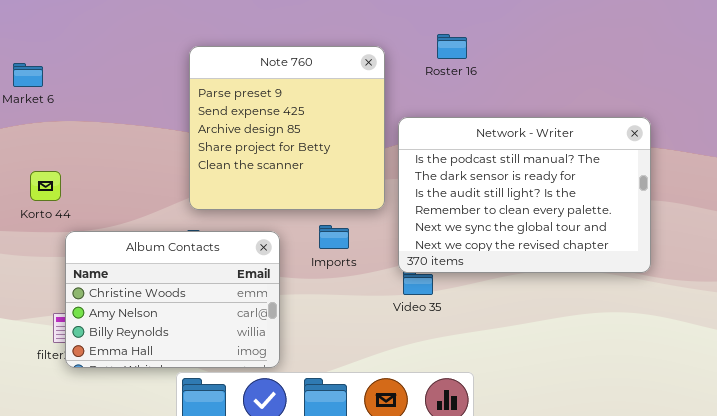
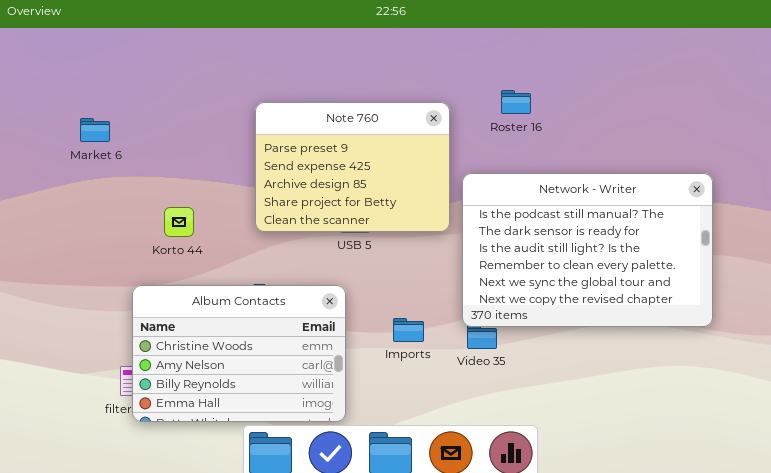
Note 760: [189,46,385,210] -> [255,102,450,232], resized
Korto 44: [30,171,61,201] -> [164,207,194,237], moved
Imports: [319,225,349,249] -> [393,318,424,342], moved

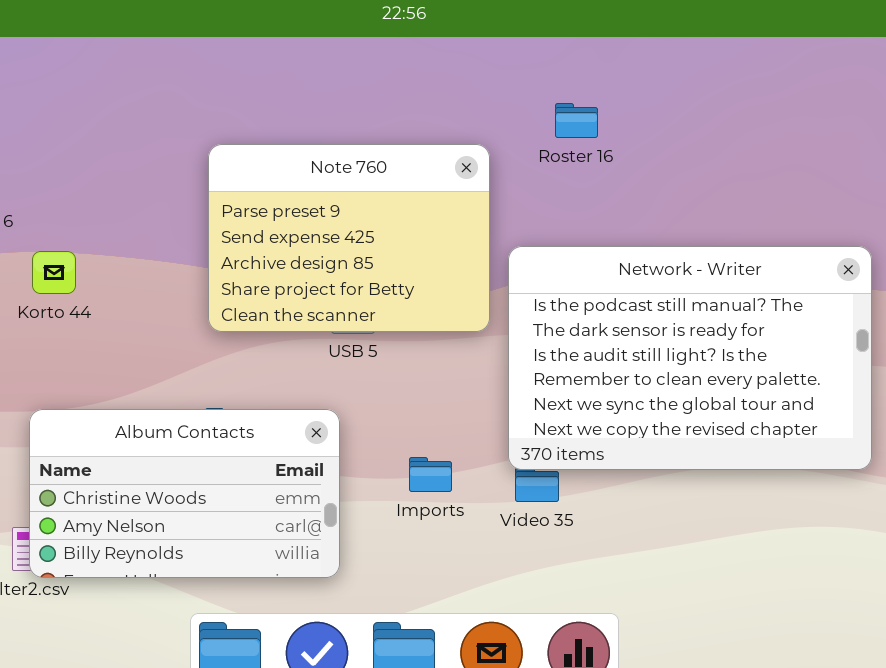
Roster 16: [501,90,531,114] -> [555,103,598,138], moved
Korto 44: [164,207,194,237] -> [32,251,76,294], moved
Album Contacts: [132,285,346,422] -> [29,409,340,578], resized

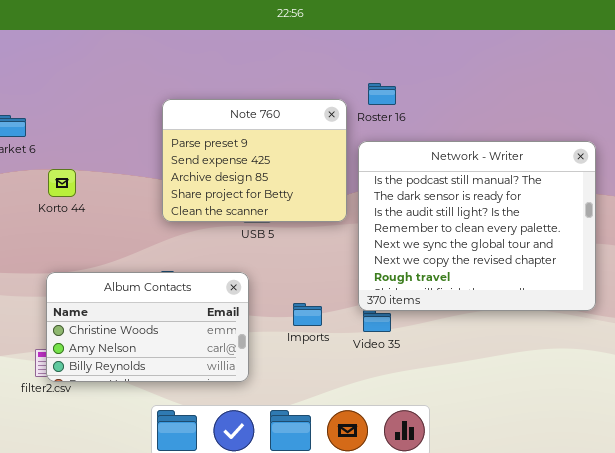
Roster 16: [555,103,598,138] -> [368,83,396,105], moved
Network - Writer: [508,246,872,470] -> [358,141,596,311], resized

